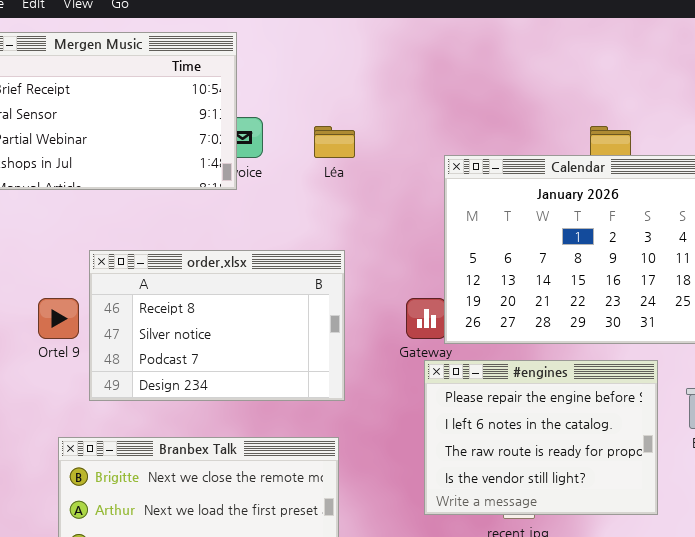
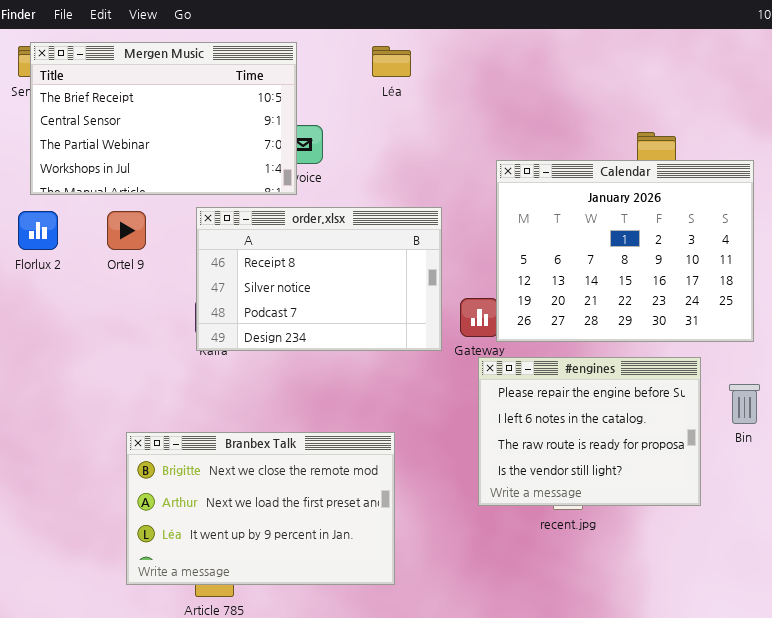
Léa: [314,126,355,158] -> [372,46,411,77], moved
order.xlsx: [89,250,345,401] -> [196,207,442,351], moved
Ortel 9: [38,298,79,339] -> [107,211,146,250], moved

